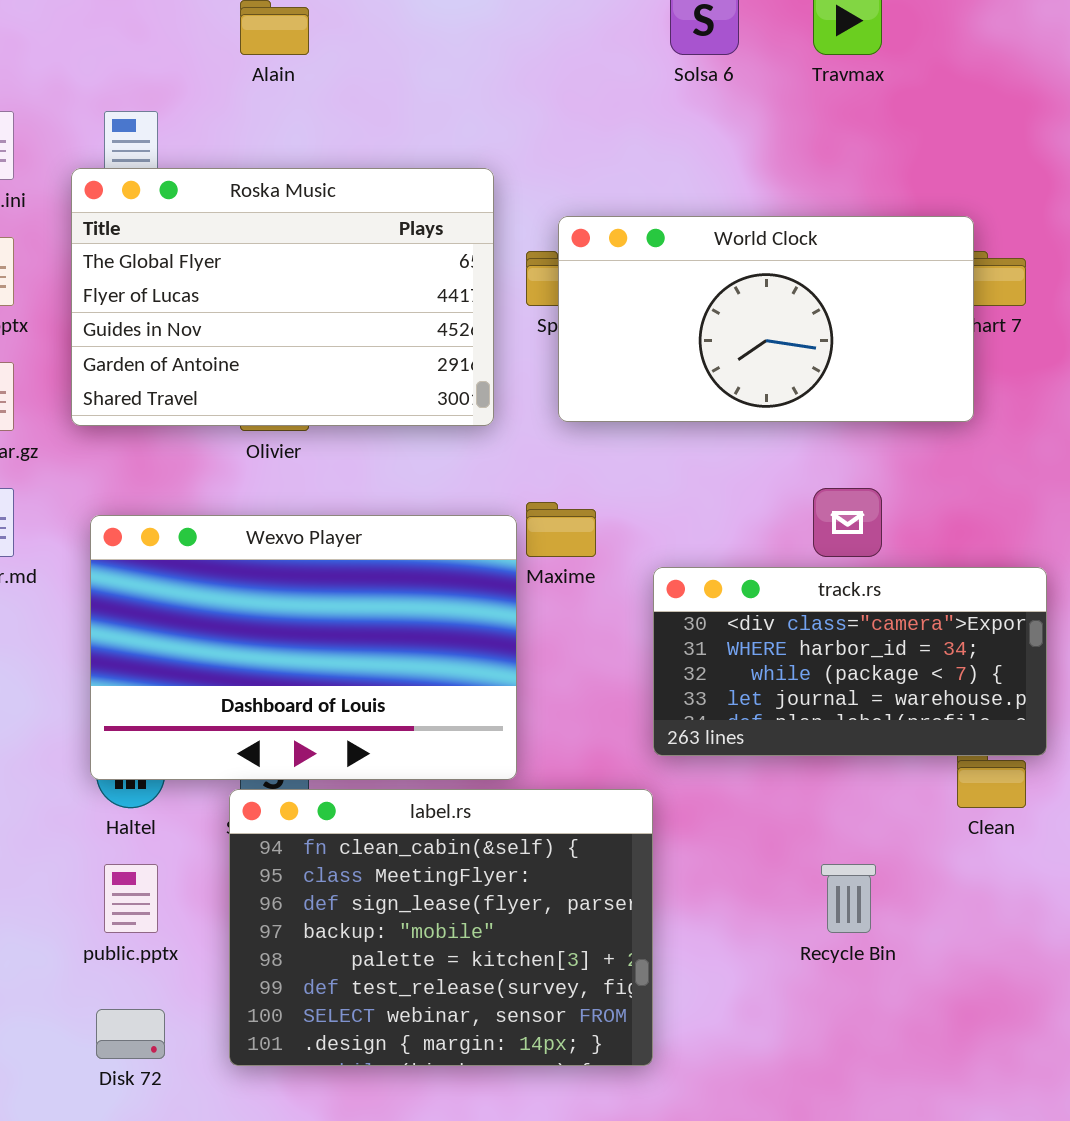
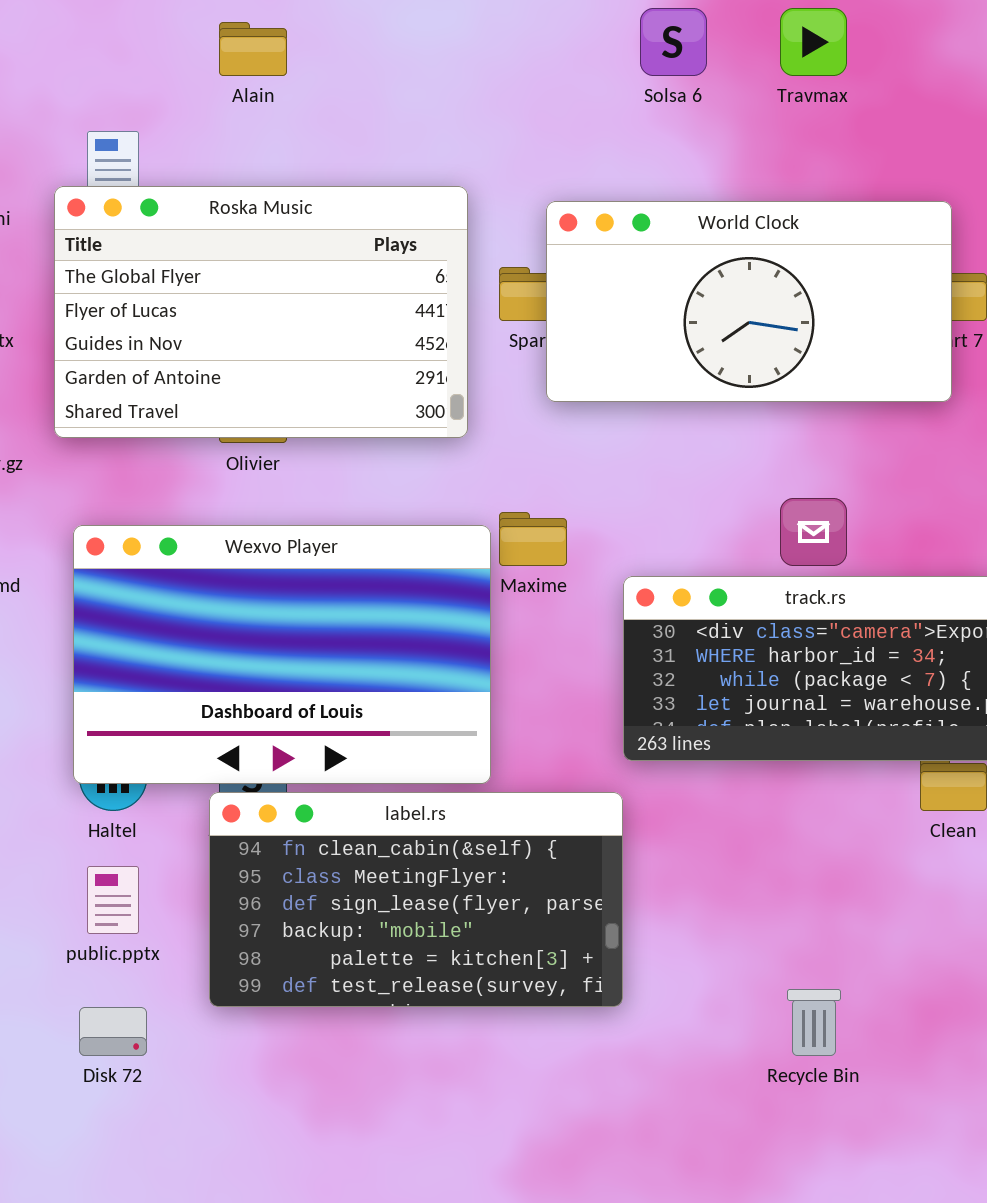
World Clock: [558,216,974,422] -> [546,201,952,402], moved
label.rs: [229,789,653,1066] -> [209,792,623,1007], resized
Recycle Bin: [821,864,876,933] -> [787,989,841,1056], moved

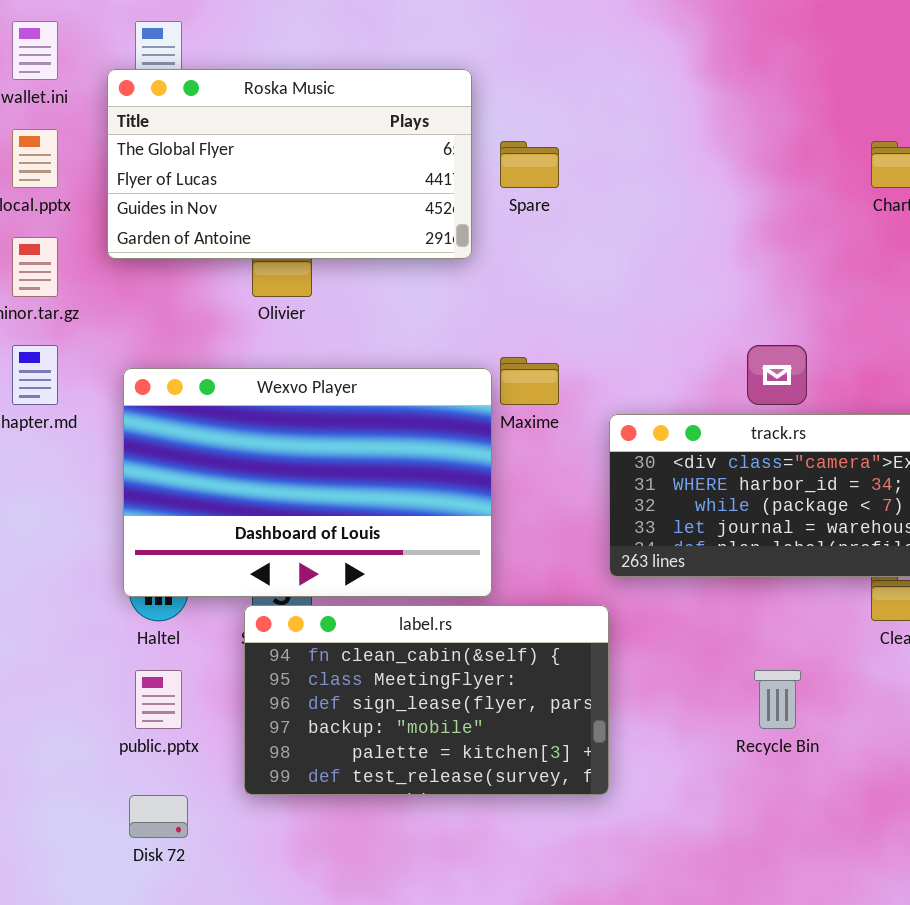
Roska Music: [54,186,468,438] -> [107,69,472,259], resized
World Clock: [546,201,952,402] -> none, closed
Recycle Bin: [787,989,841,1056] -> [754,670,801,729], moved

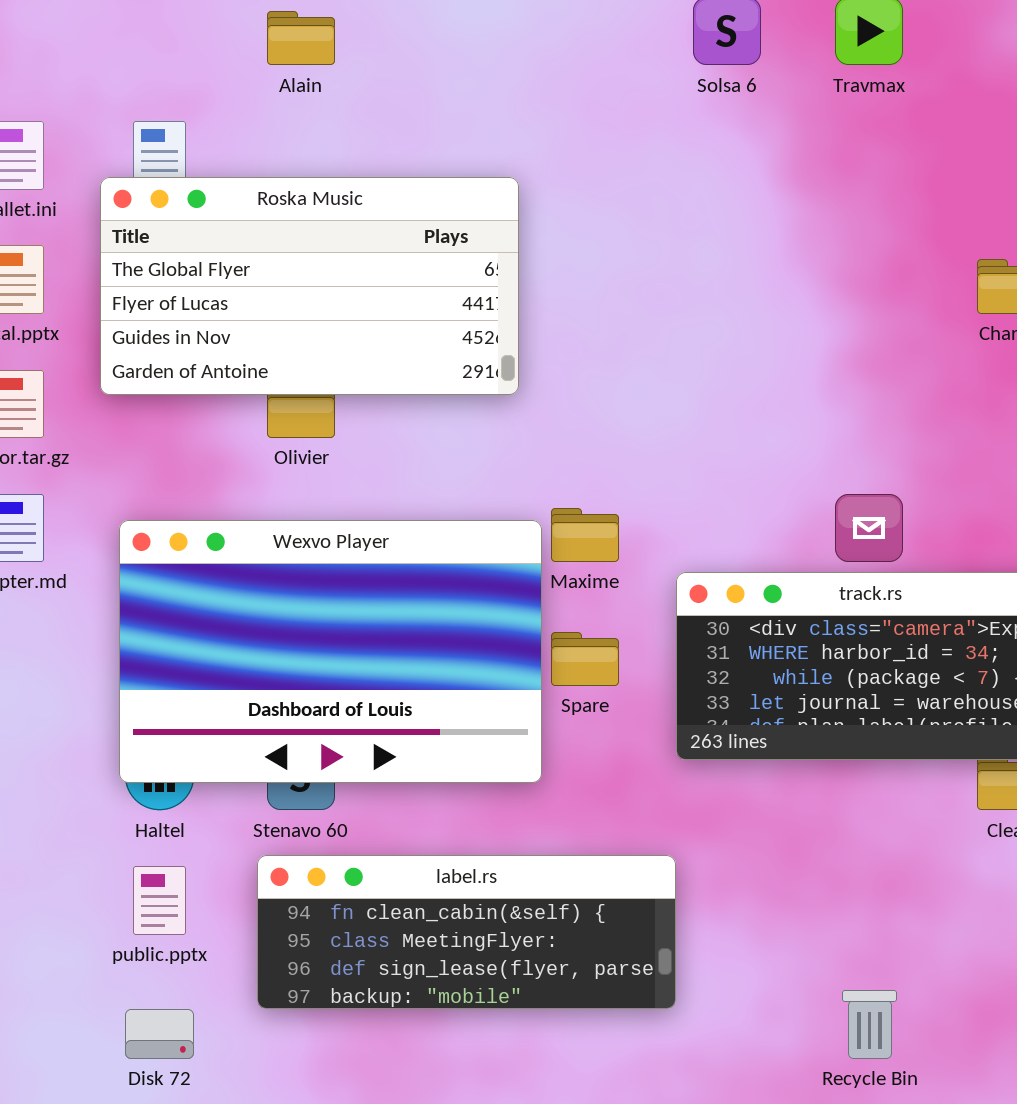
Spare: [500,141,559,188] -> [551,632,619,686], moved
label.rs: [244,605,609,795] -> [257,855,676,1009], resized
Recycle Bin: [754,670,801,729] -> [842,990,897,1059], moved

